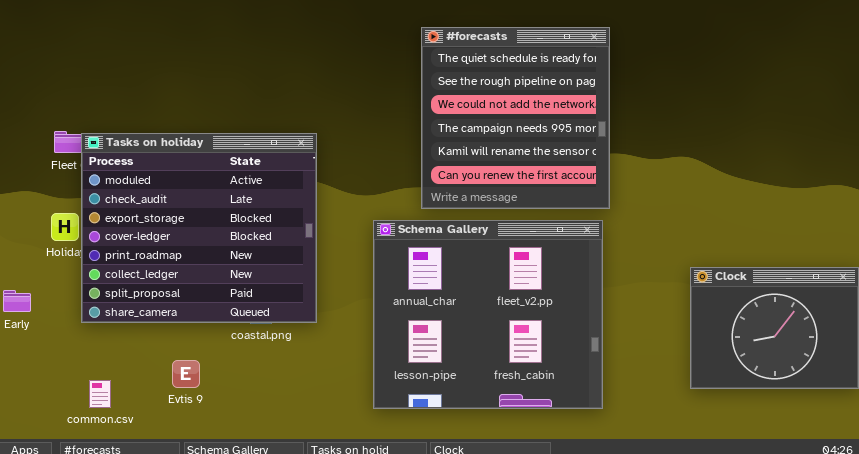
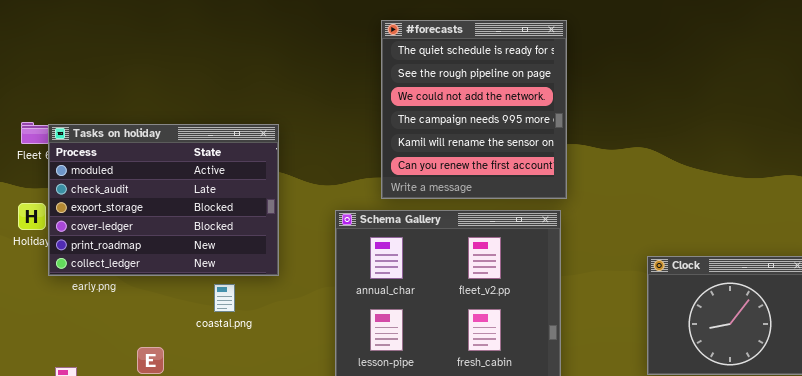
Tasks on holiday: [81,133,317,323] -> [48,124,279,276], resized

